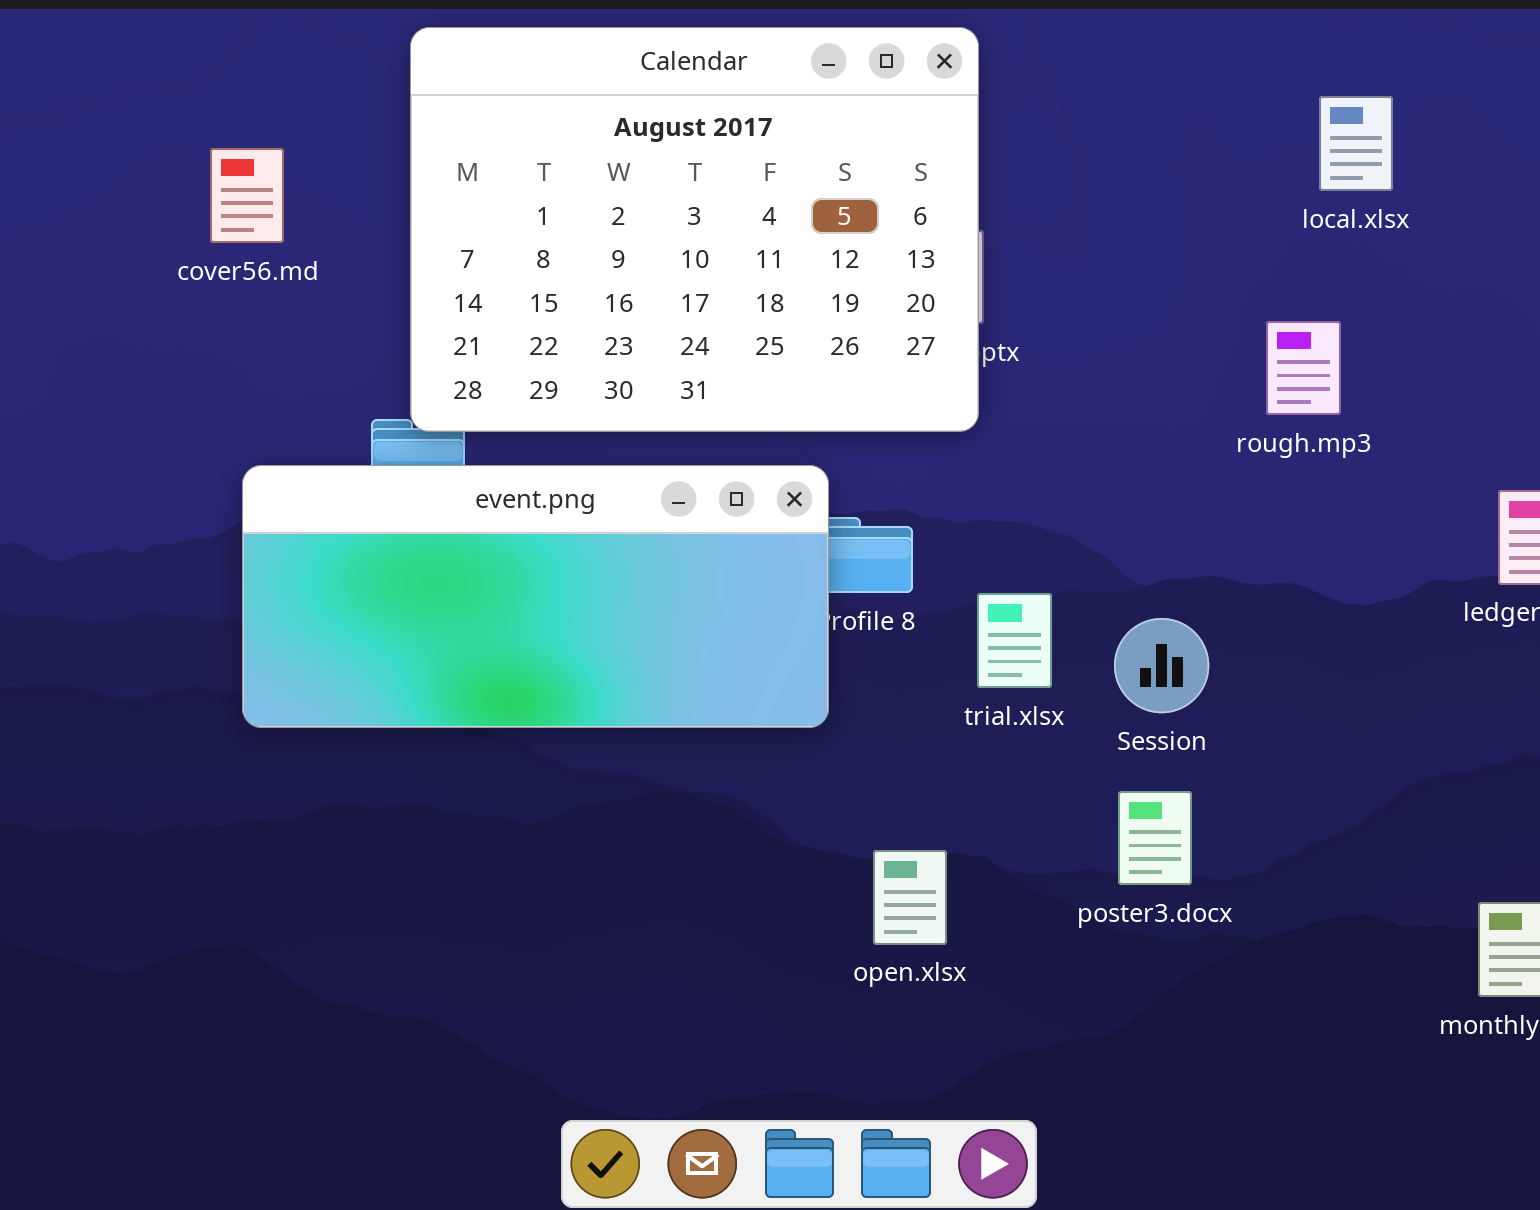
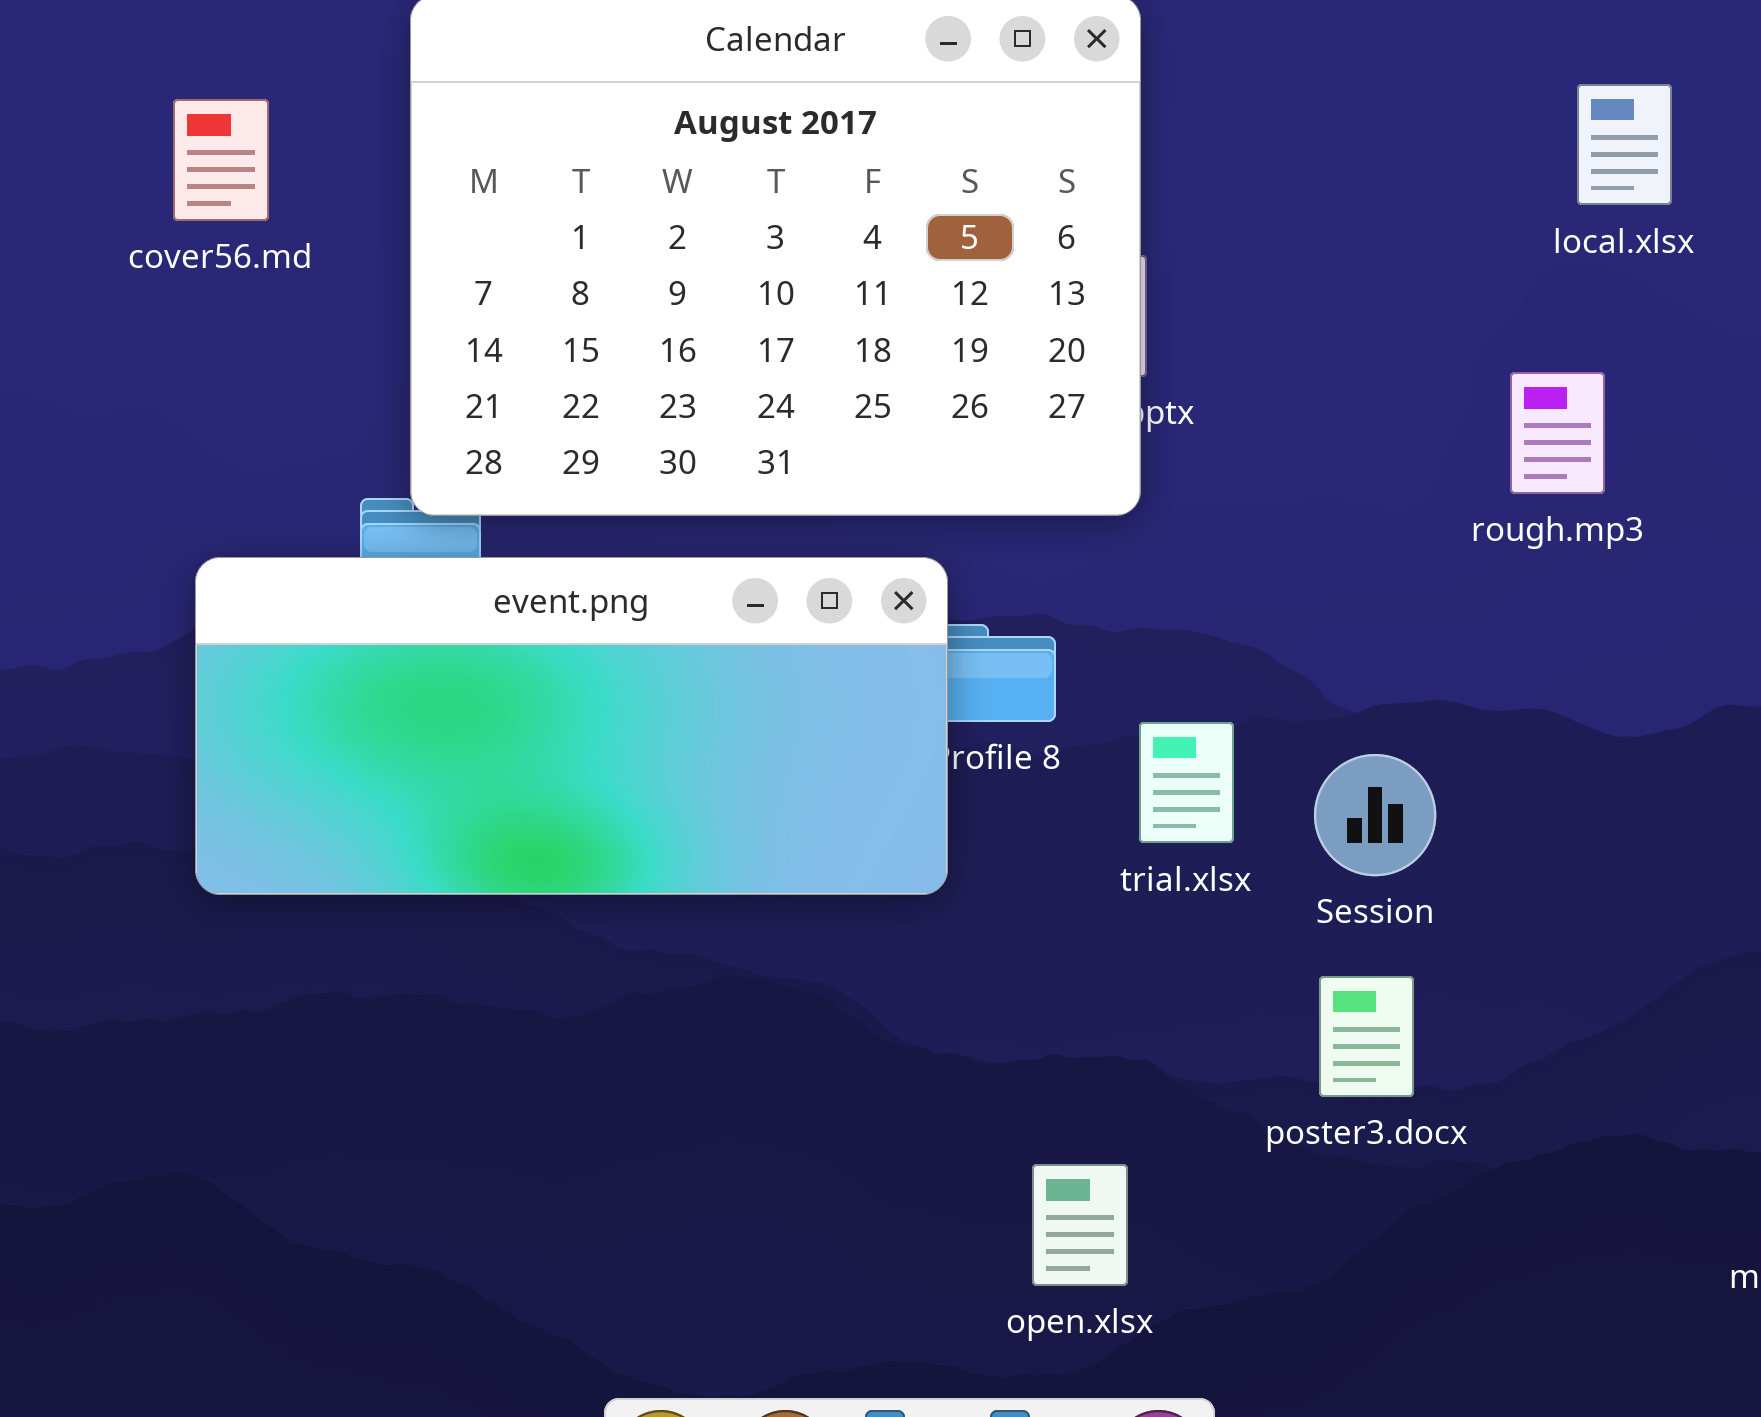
cover56.md: [210,148,284,243] -> [173,99,269,221], moved
open.xlsx: [873,850,947,945] -> [1032,1164,1128,1286], moved

